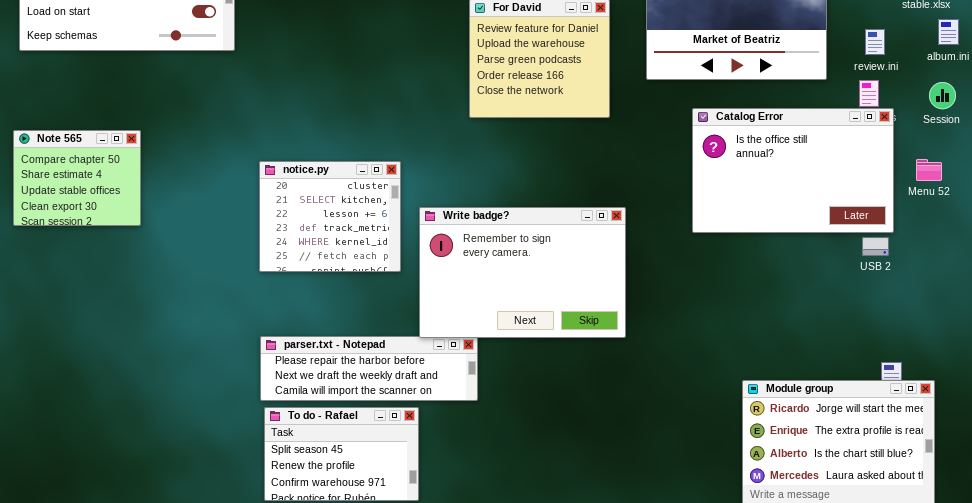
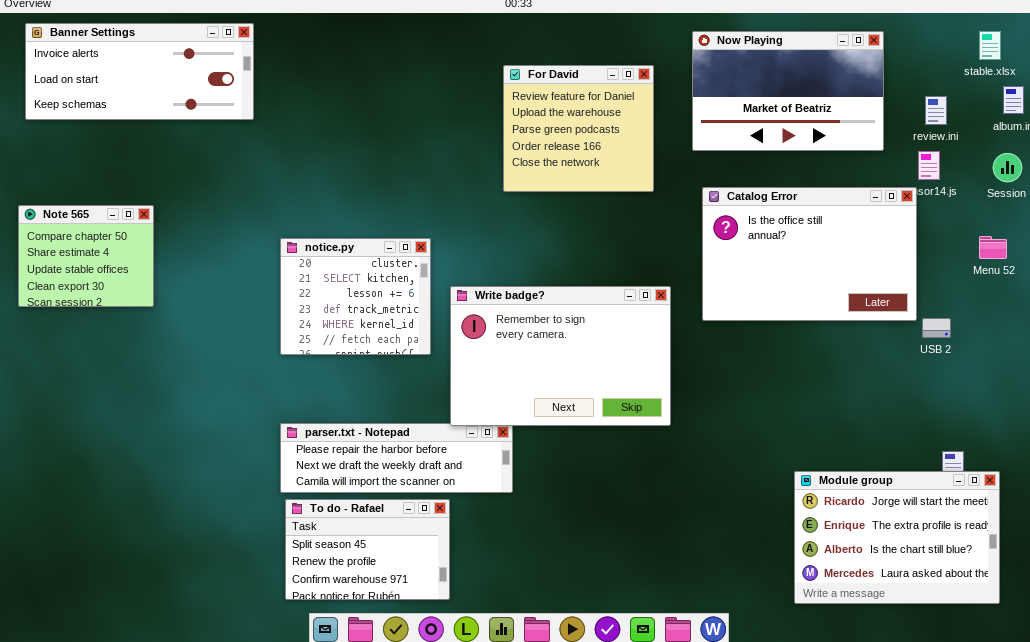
Catalog Error: [692,108,894,233] -> [702,187,917,321], moved

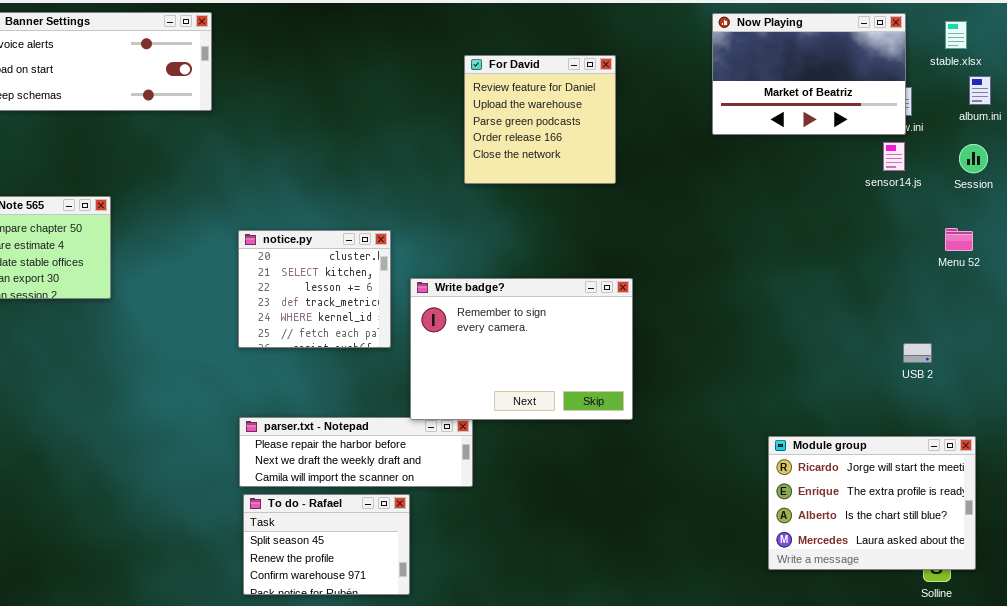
Now Playing: [692,31,884,151] -> [712,13,906,135], moved
Catalog Error: [702,187,917,321] -> none, closed
USB 2: [922,318,951,338] -> [903,343,932,363], moved
Module group: [794,471,1000,604] -> [768,436,976,570], moved

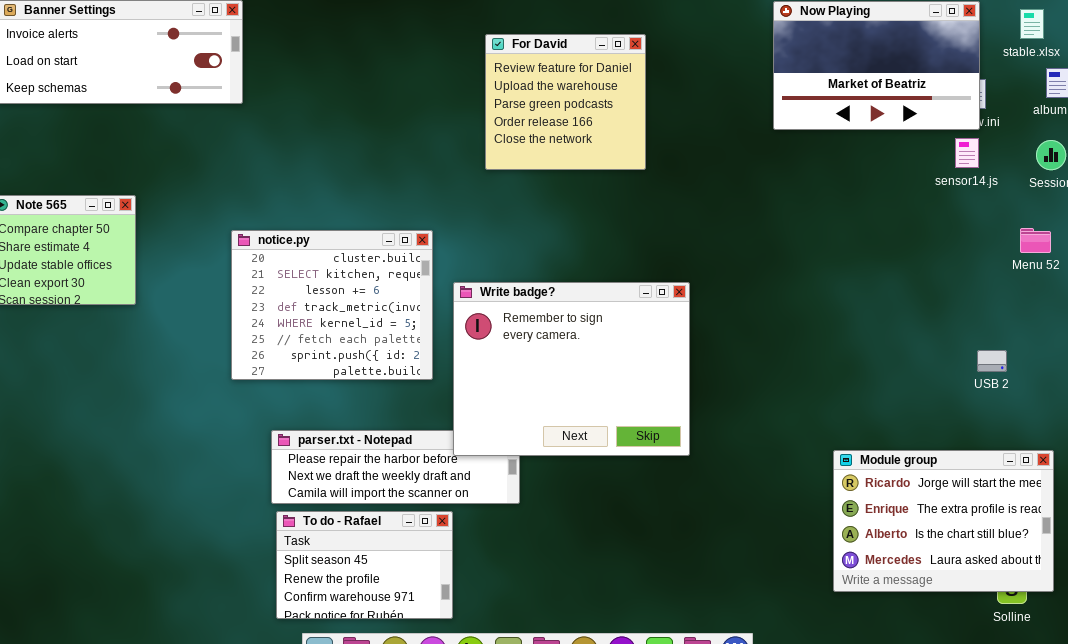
For David: [464,55,616,184] -> [485,34,646,170], moved
notice.py: [238,230,391,348] -> [231,230,433,380], resized
Write badge?: [410,278,633,420] -> [453,282,690,456], resized

